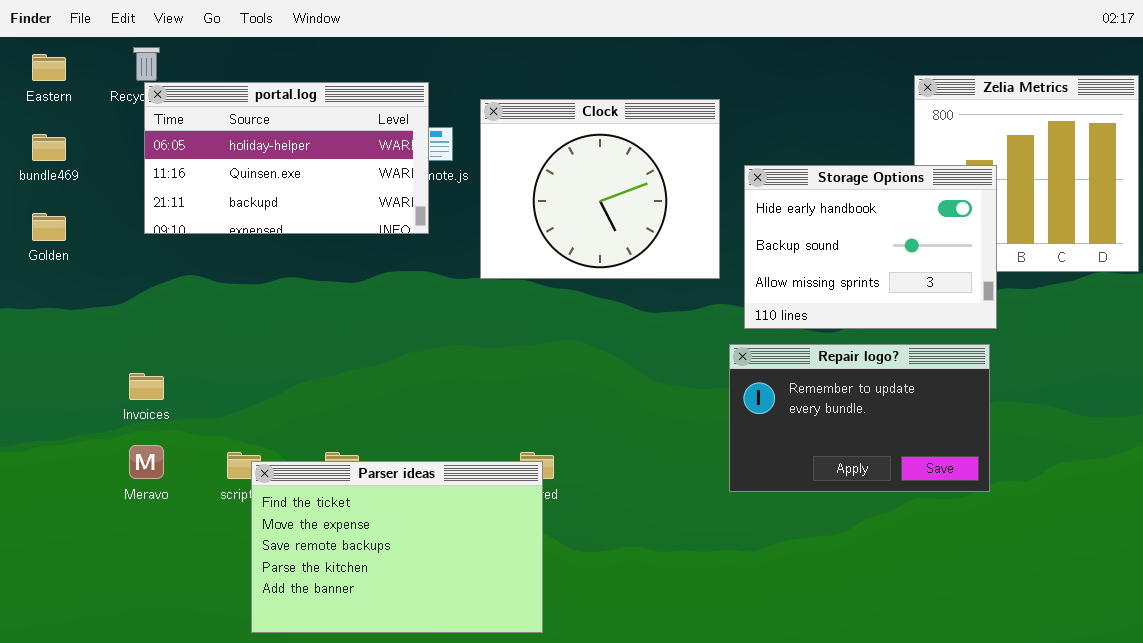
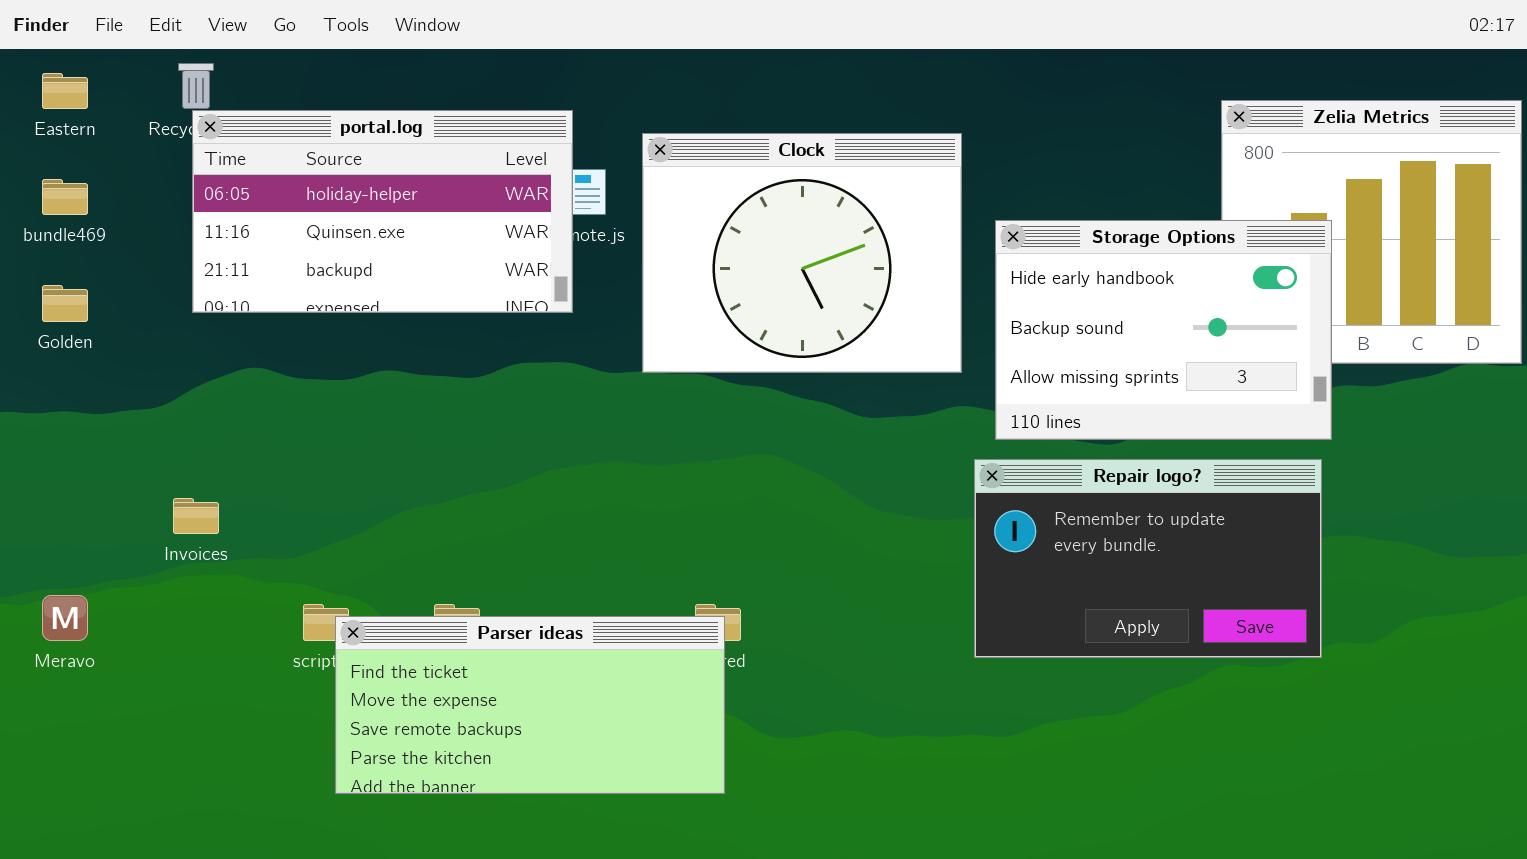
Meravo: [129,445,164,479] -> [42,595,88,641], moved
Parser ideas: [251,461,543,633] -> [335,616,725,794], resized

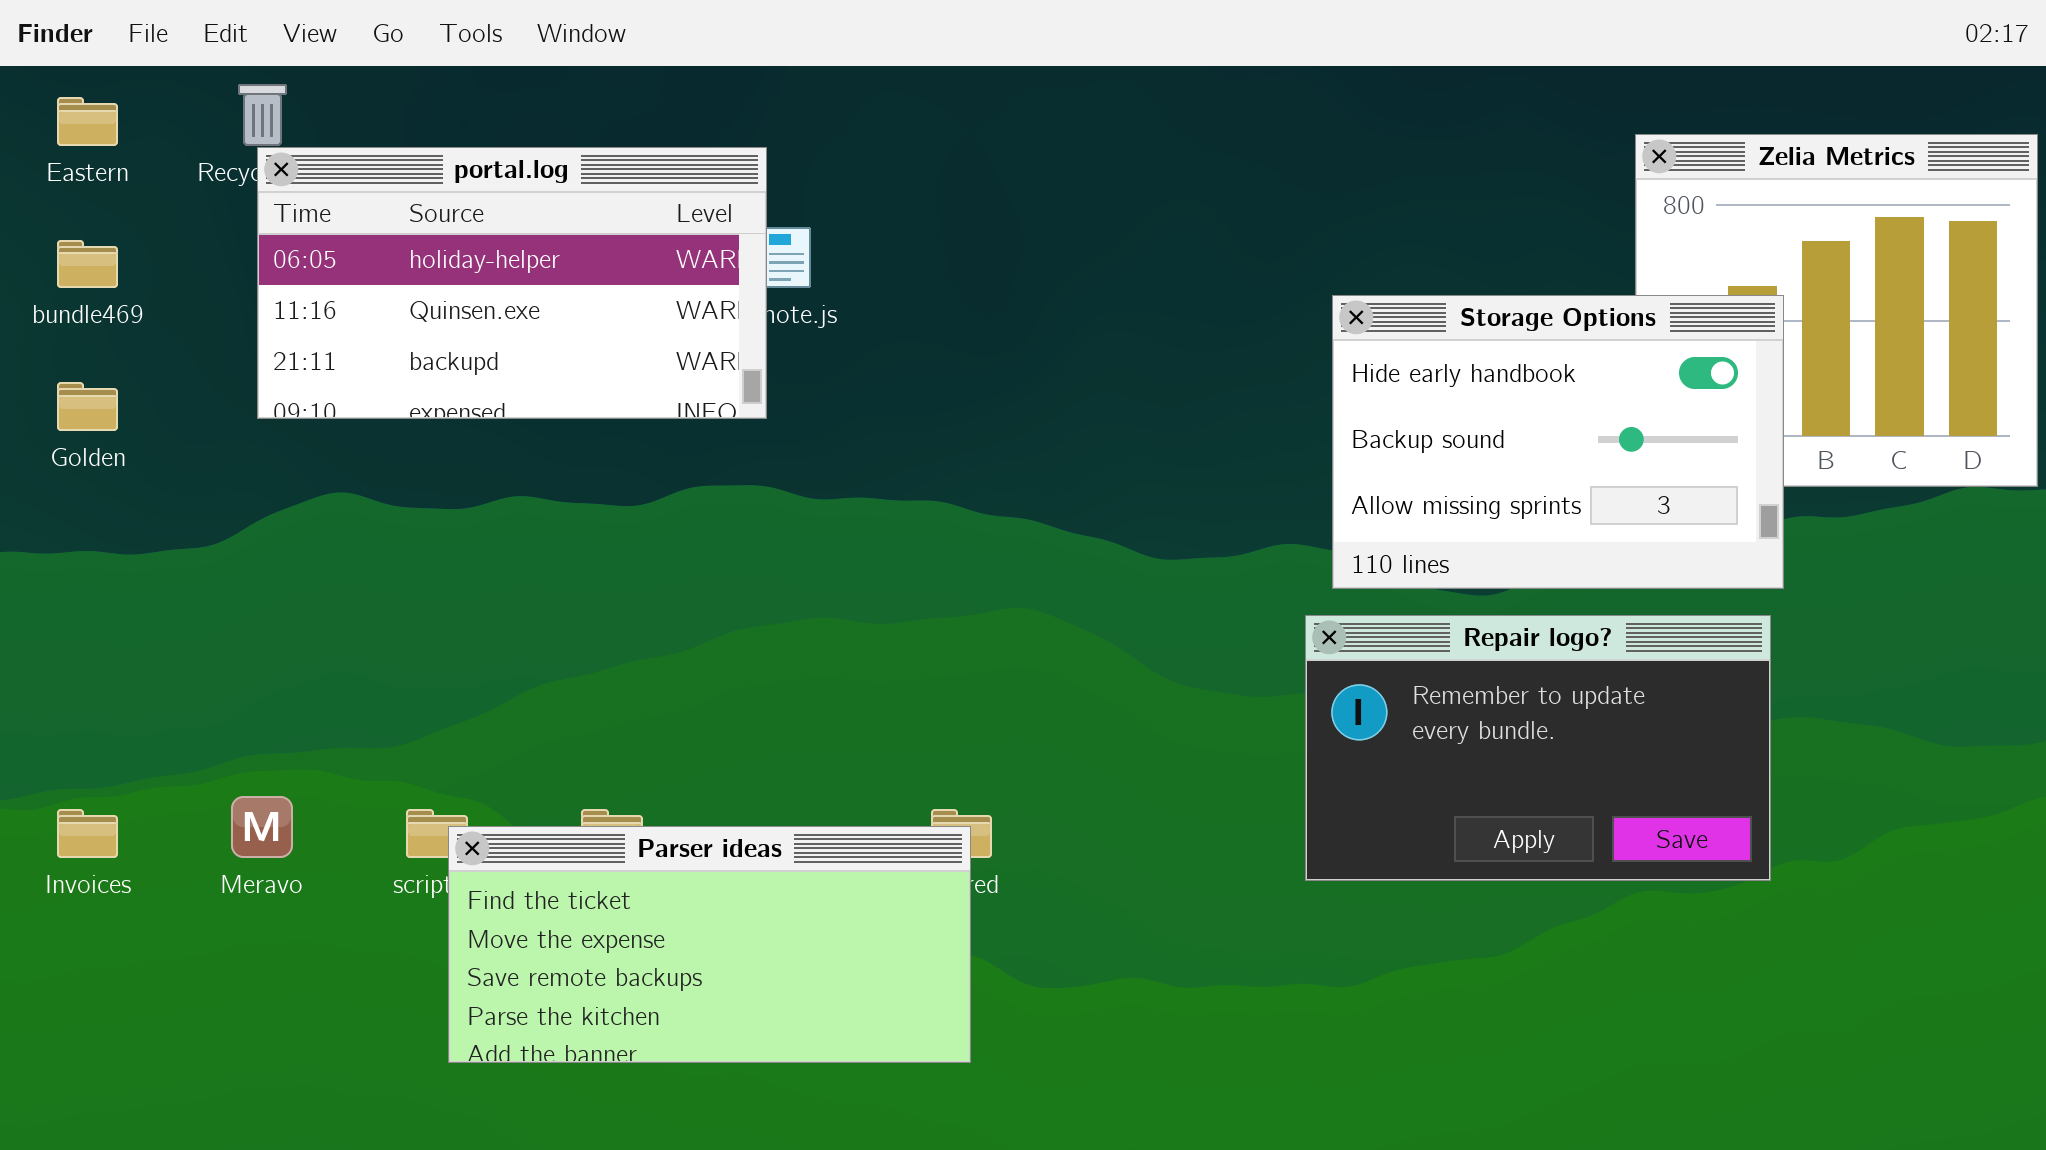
Clock: [642,133,962,373] -> none, closed
Invoices: [173,498,219,534] -> [57,809,118,858], moved
Meravo: [42,595,88,641] -> [231,796,293,858], moved

